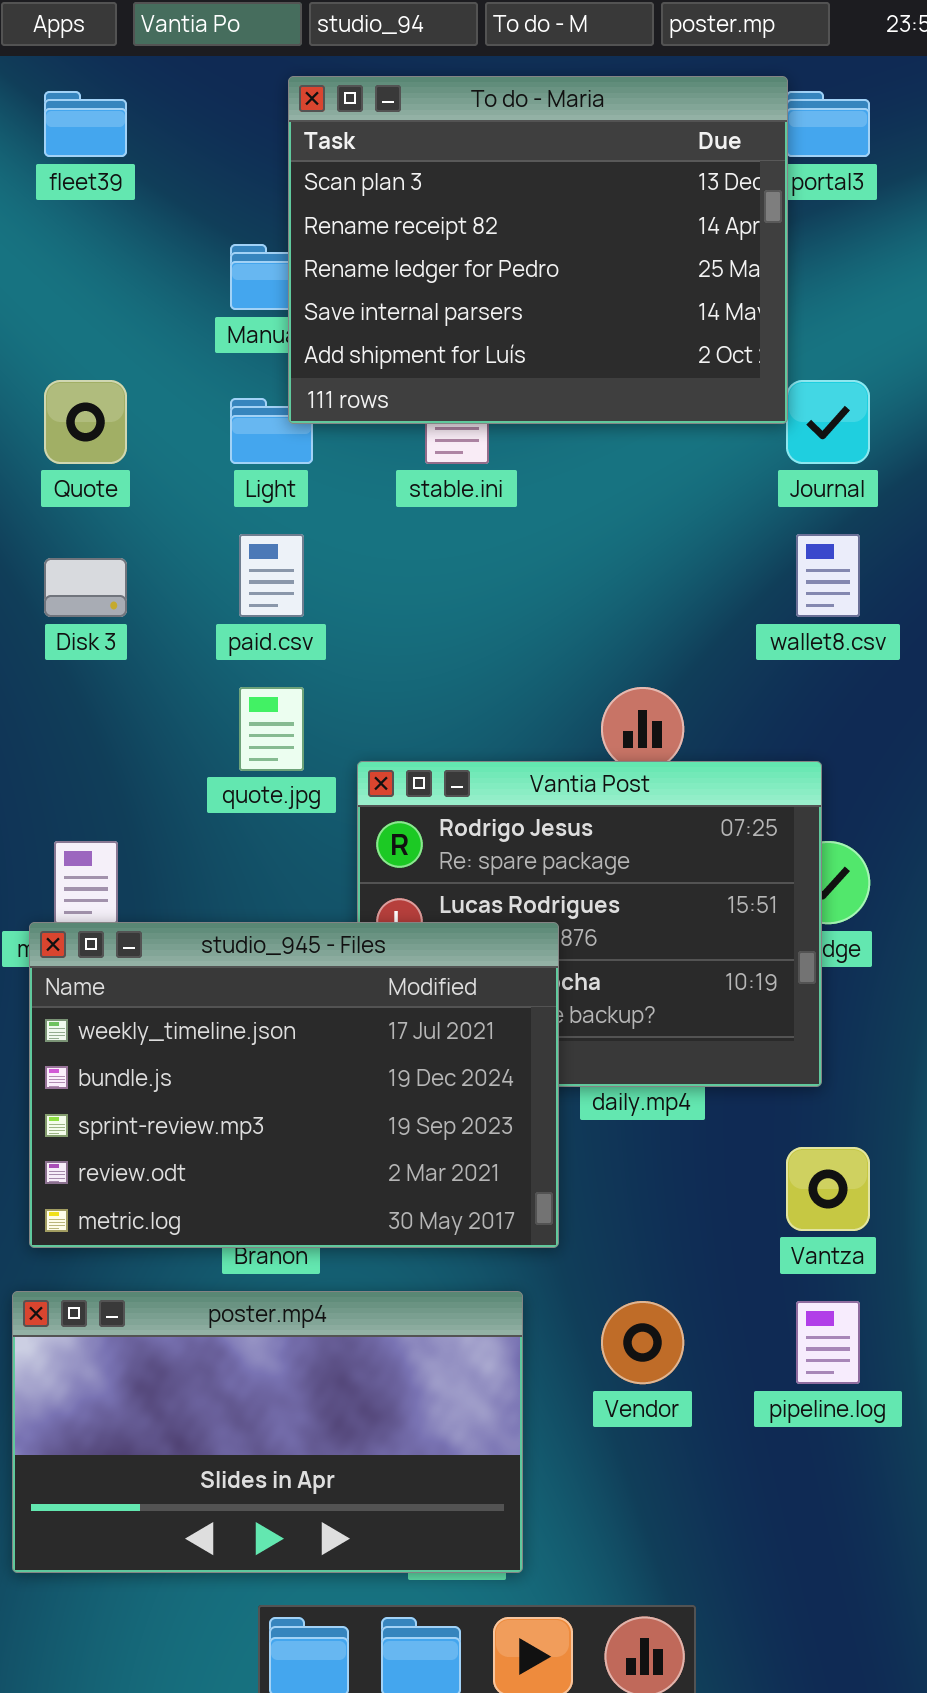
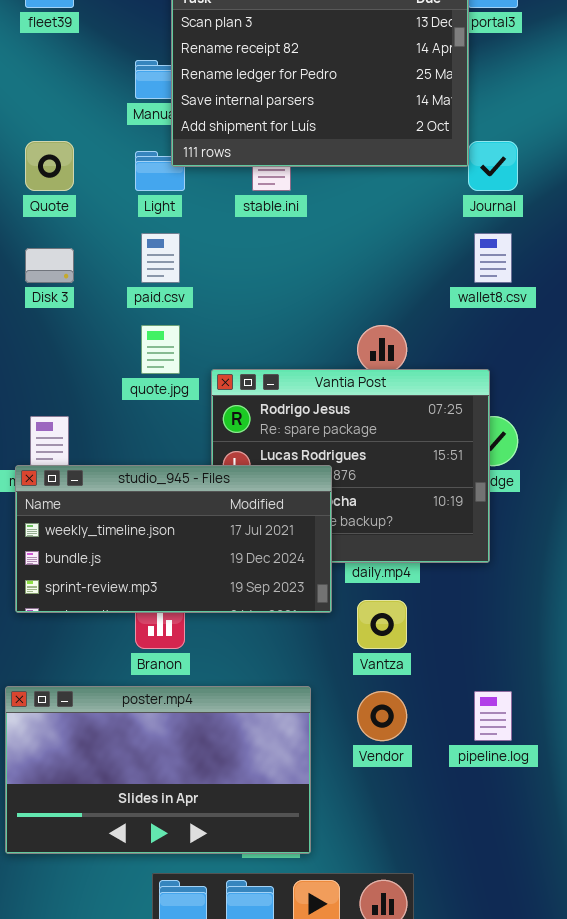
studio_945 - Files: [29,922,559,1248] -> [15,465,332,613], resized
Vantza: [786,1147,870,1231] -> [357,600,407,649], moved

